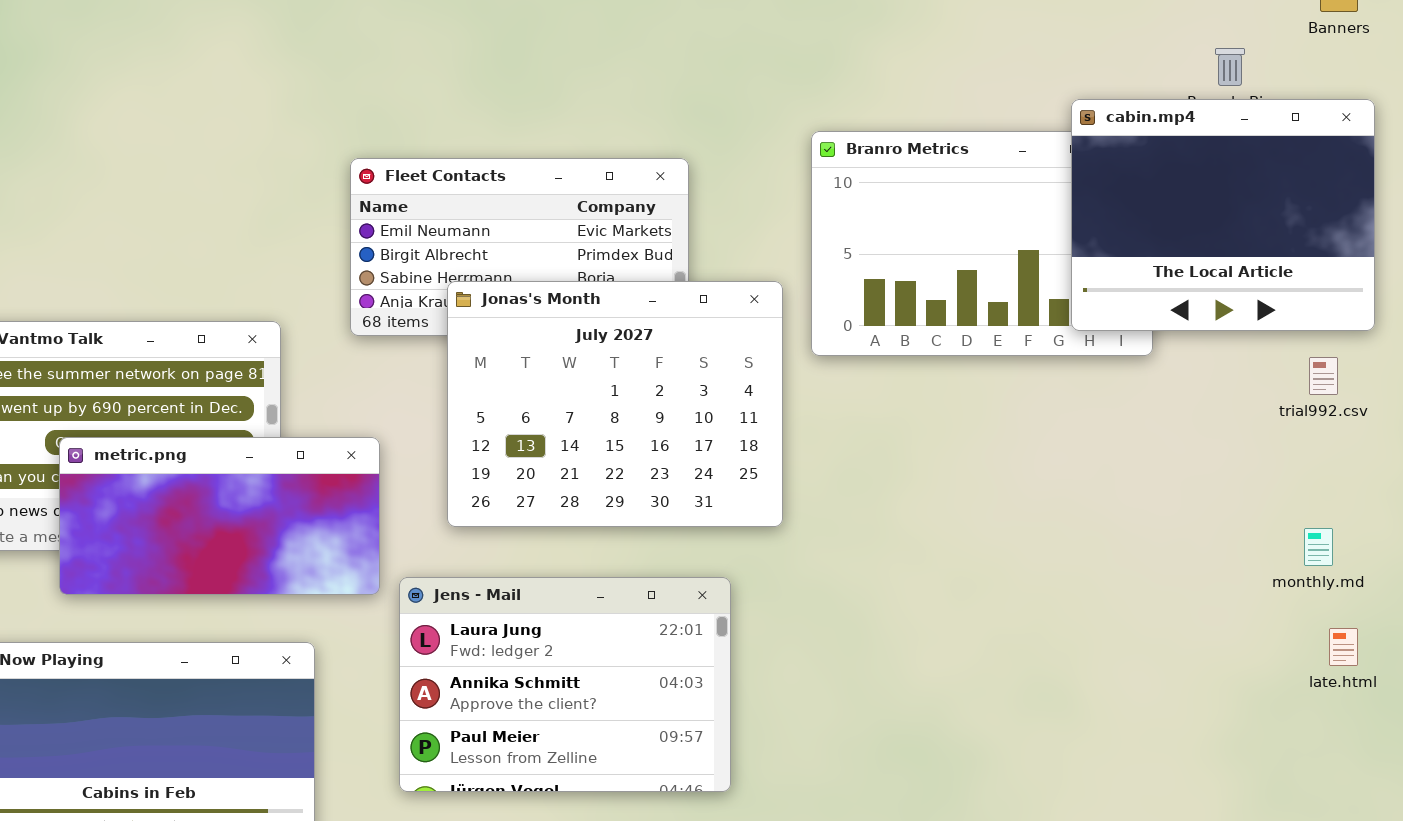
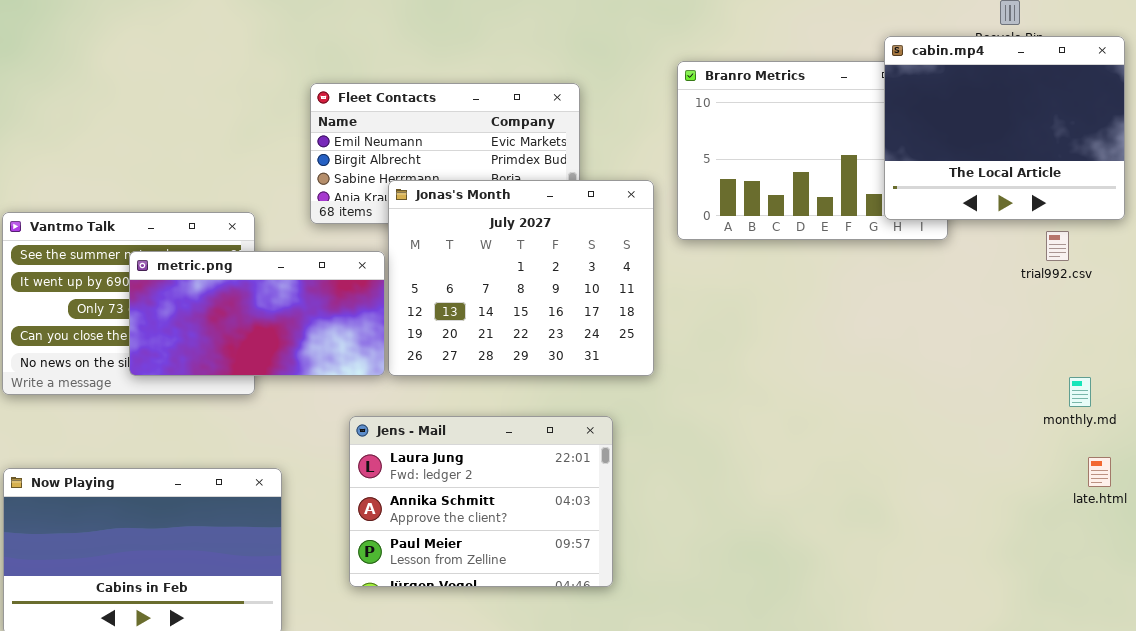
trial992.csv: [1309,357,1338,395] -> [1046,231,1069,261], moved
metric.png: [59,437,380,595] -> [129,251,385,376], moved

